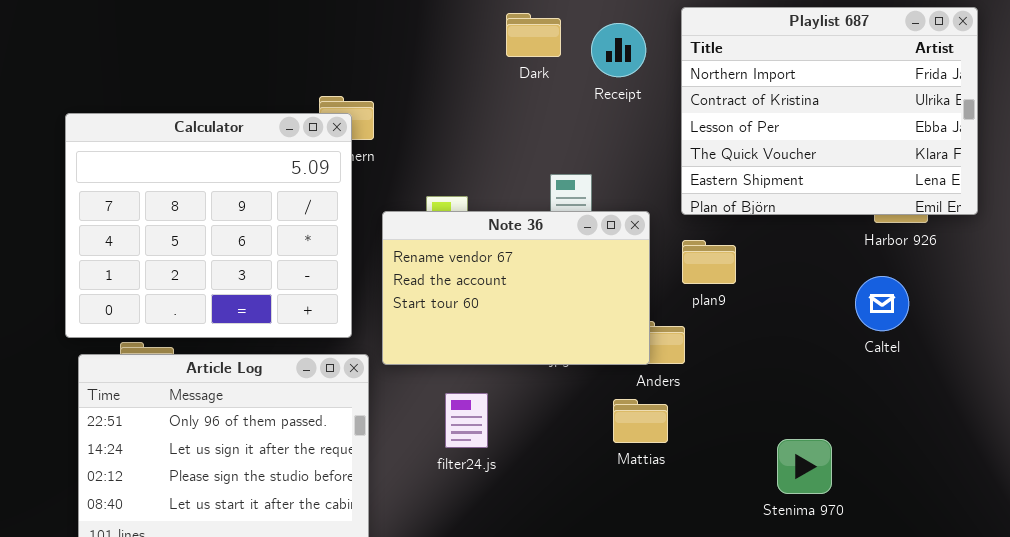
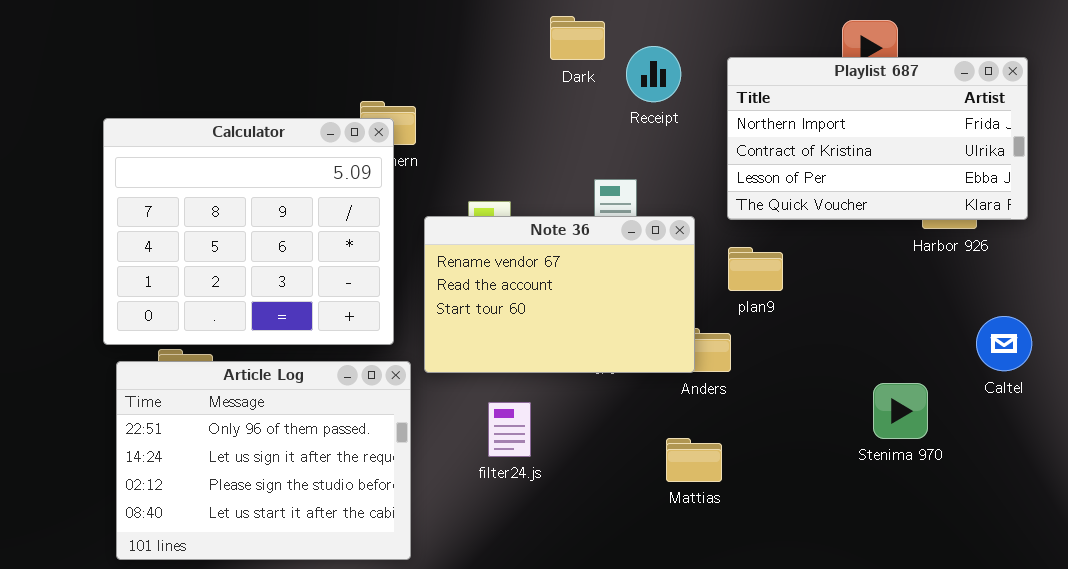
Playlist 687: [681,7,978,215] -> [727,57,1028,220], resized
Receipt: [591,23,646,77] -> [626,46,681,102], moved
Caltel: [855,276,909,331] -> [976,316,1032,371], moved
Mattias: [613,399,668,443] -> [666,438,722,482], moved
Stenima 970: [777,439,832,494] -> [873,383,928,439], moved

